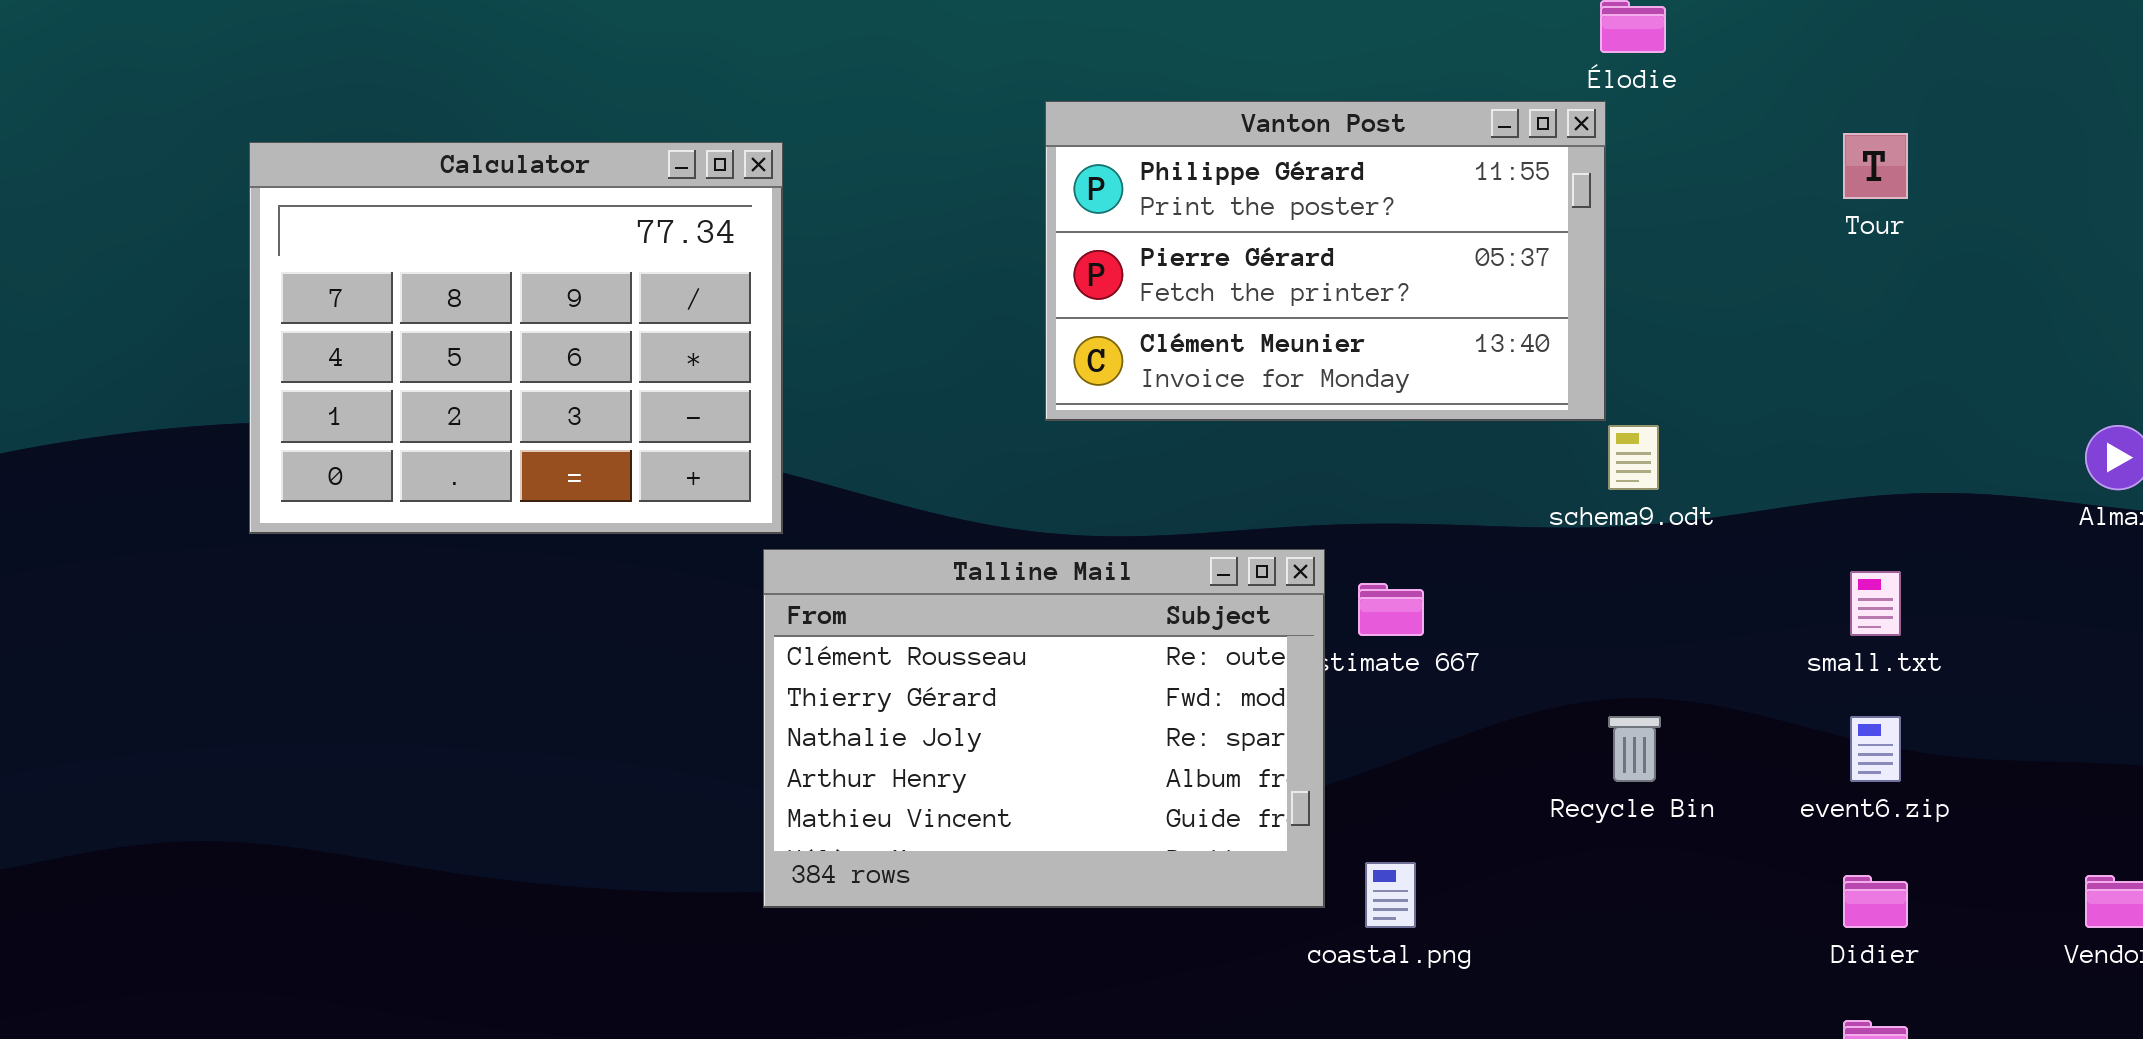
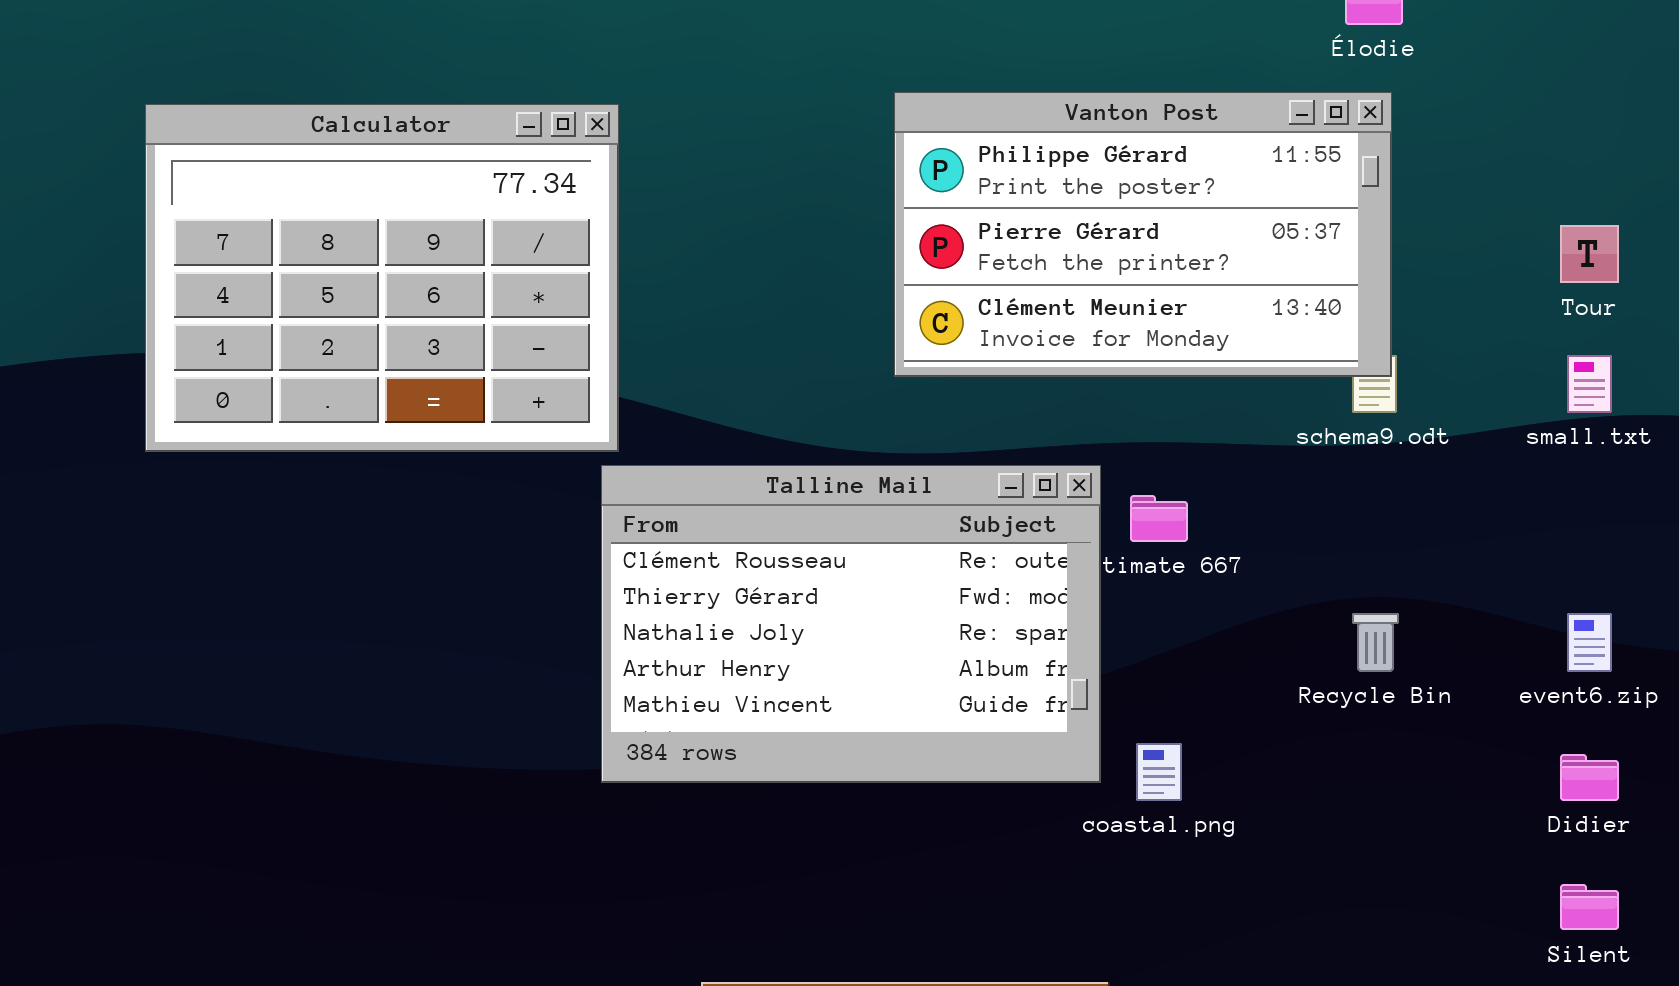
Vanton Post: [1045,101,1606,421] -> [894,92,1392,377], moved
Tour: [1843,133,1908,199] -> [1560,225,1619,283], moved
small.txt: [1850,571,1901,636] -> [1567,355,1612,413], moved

